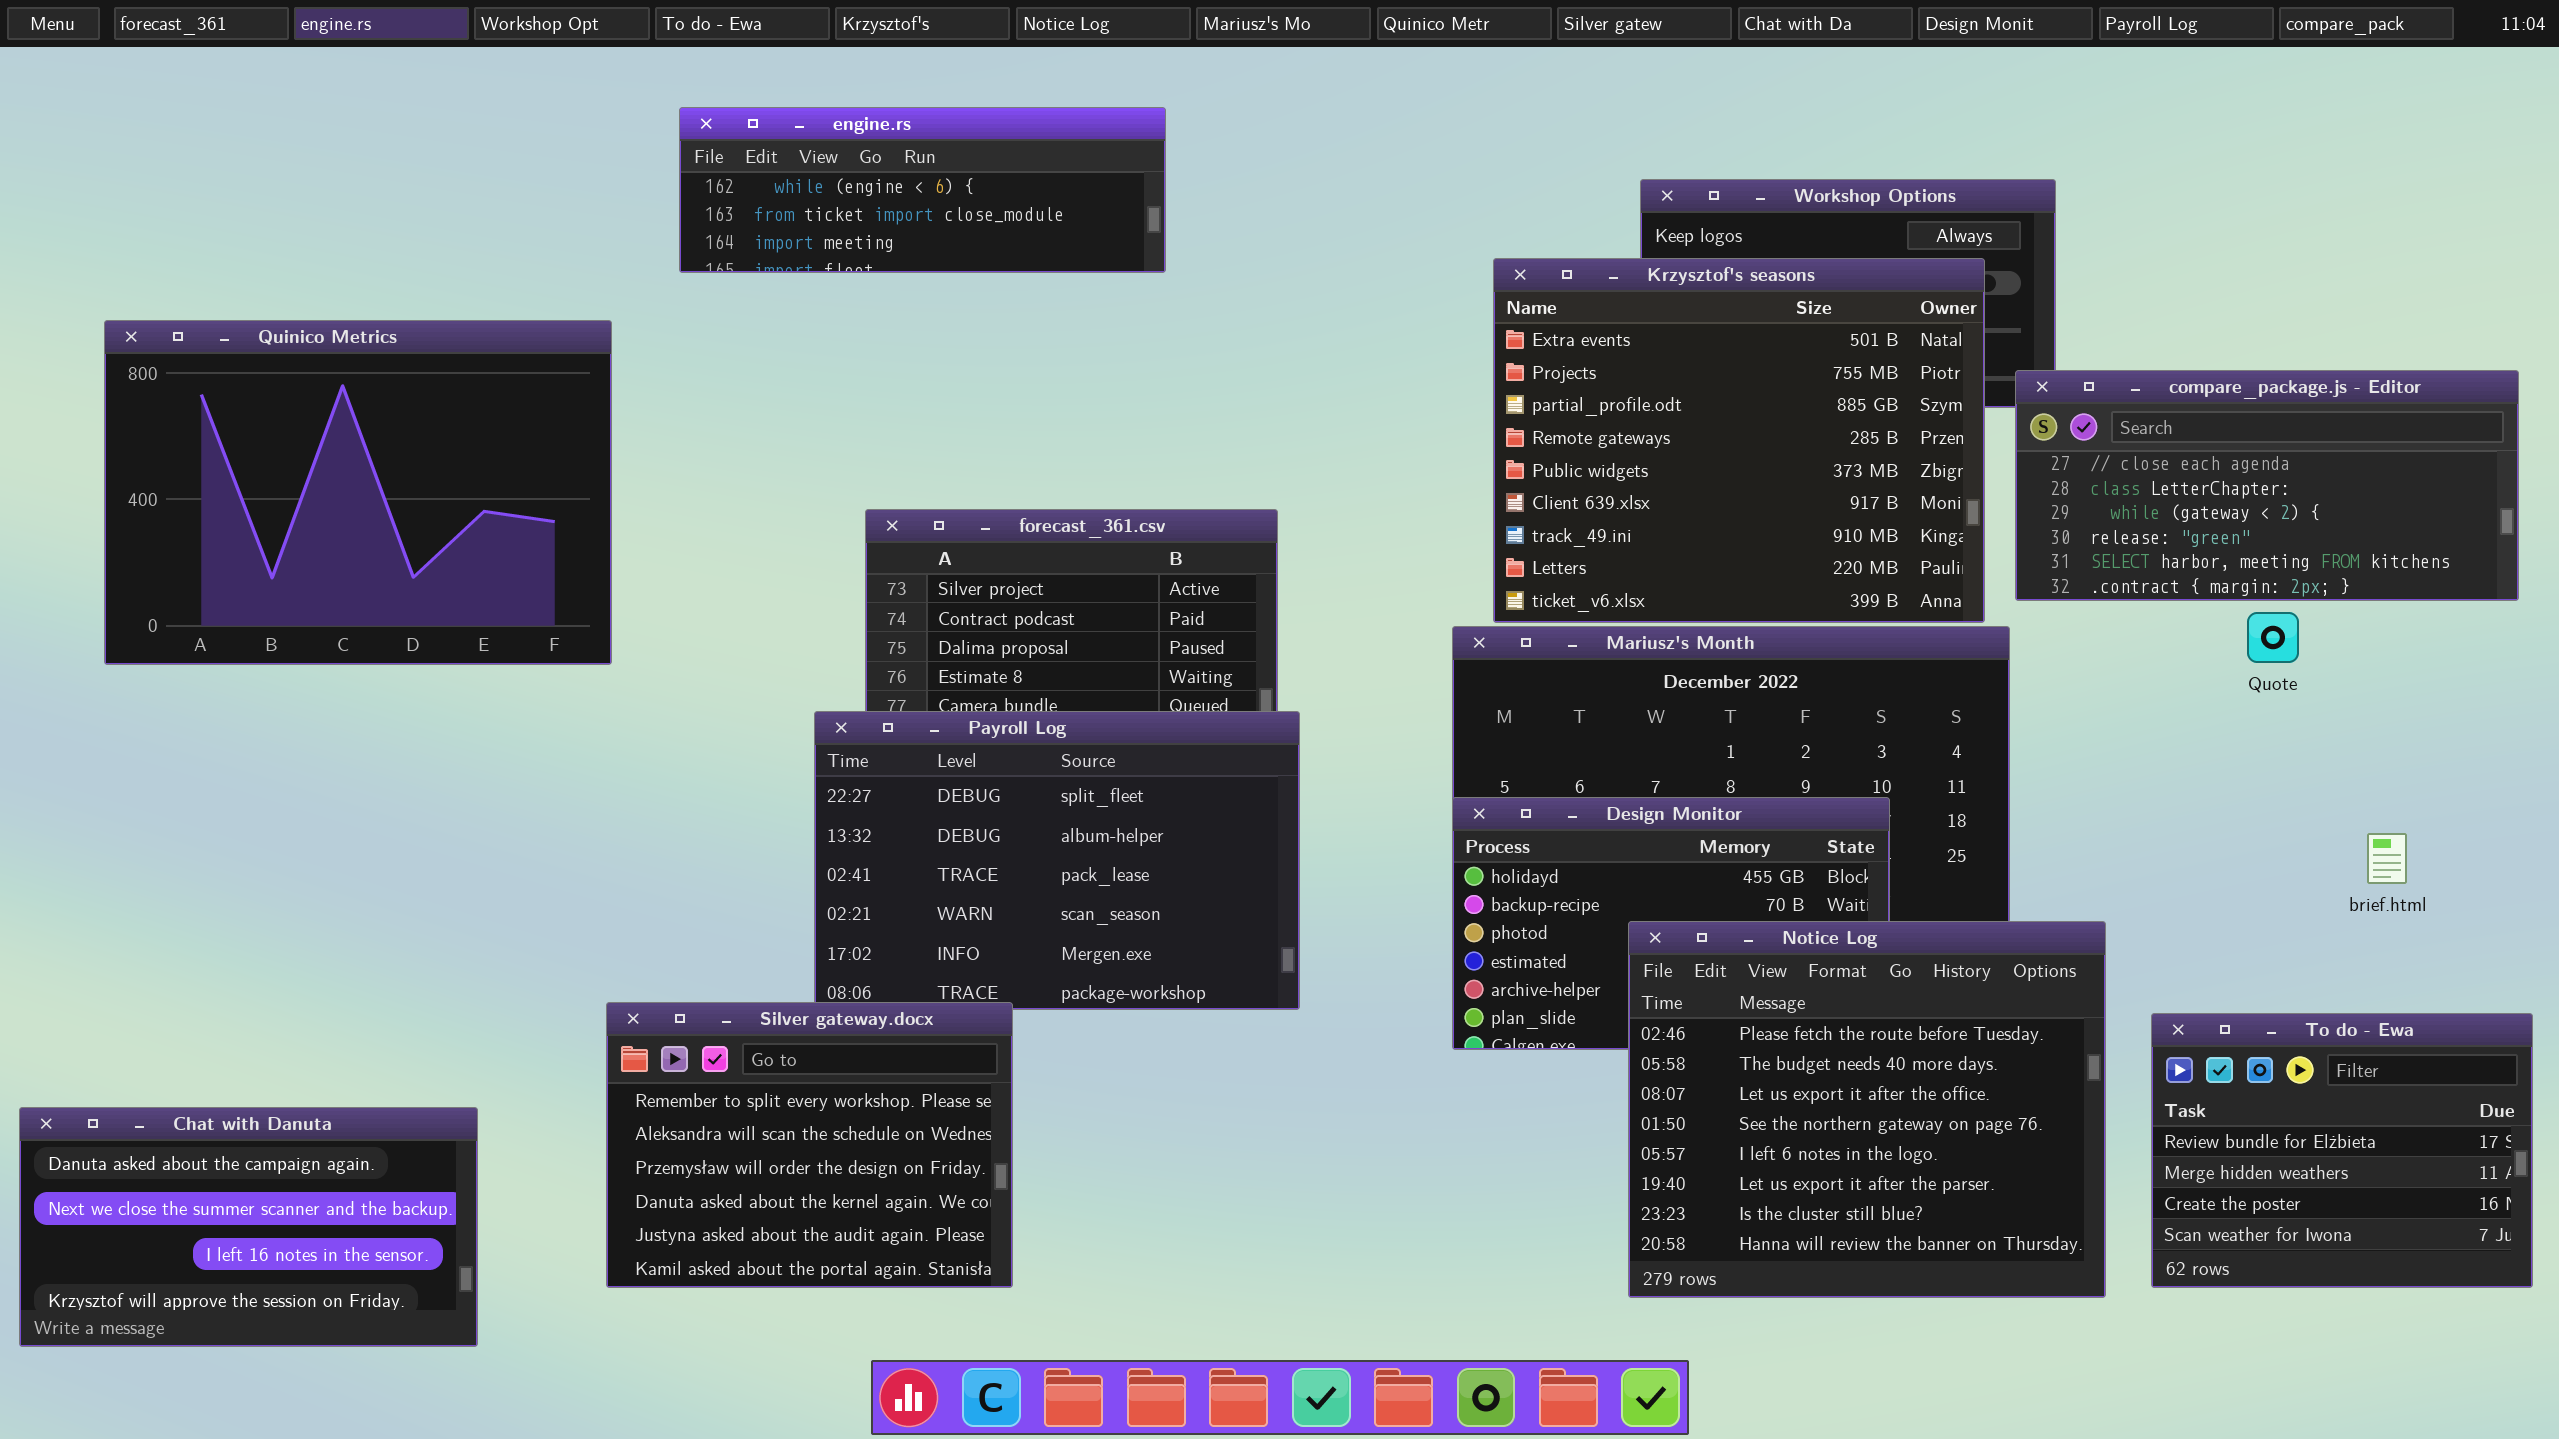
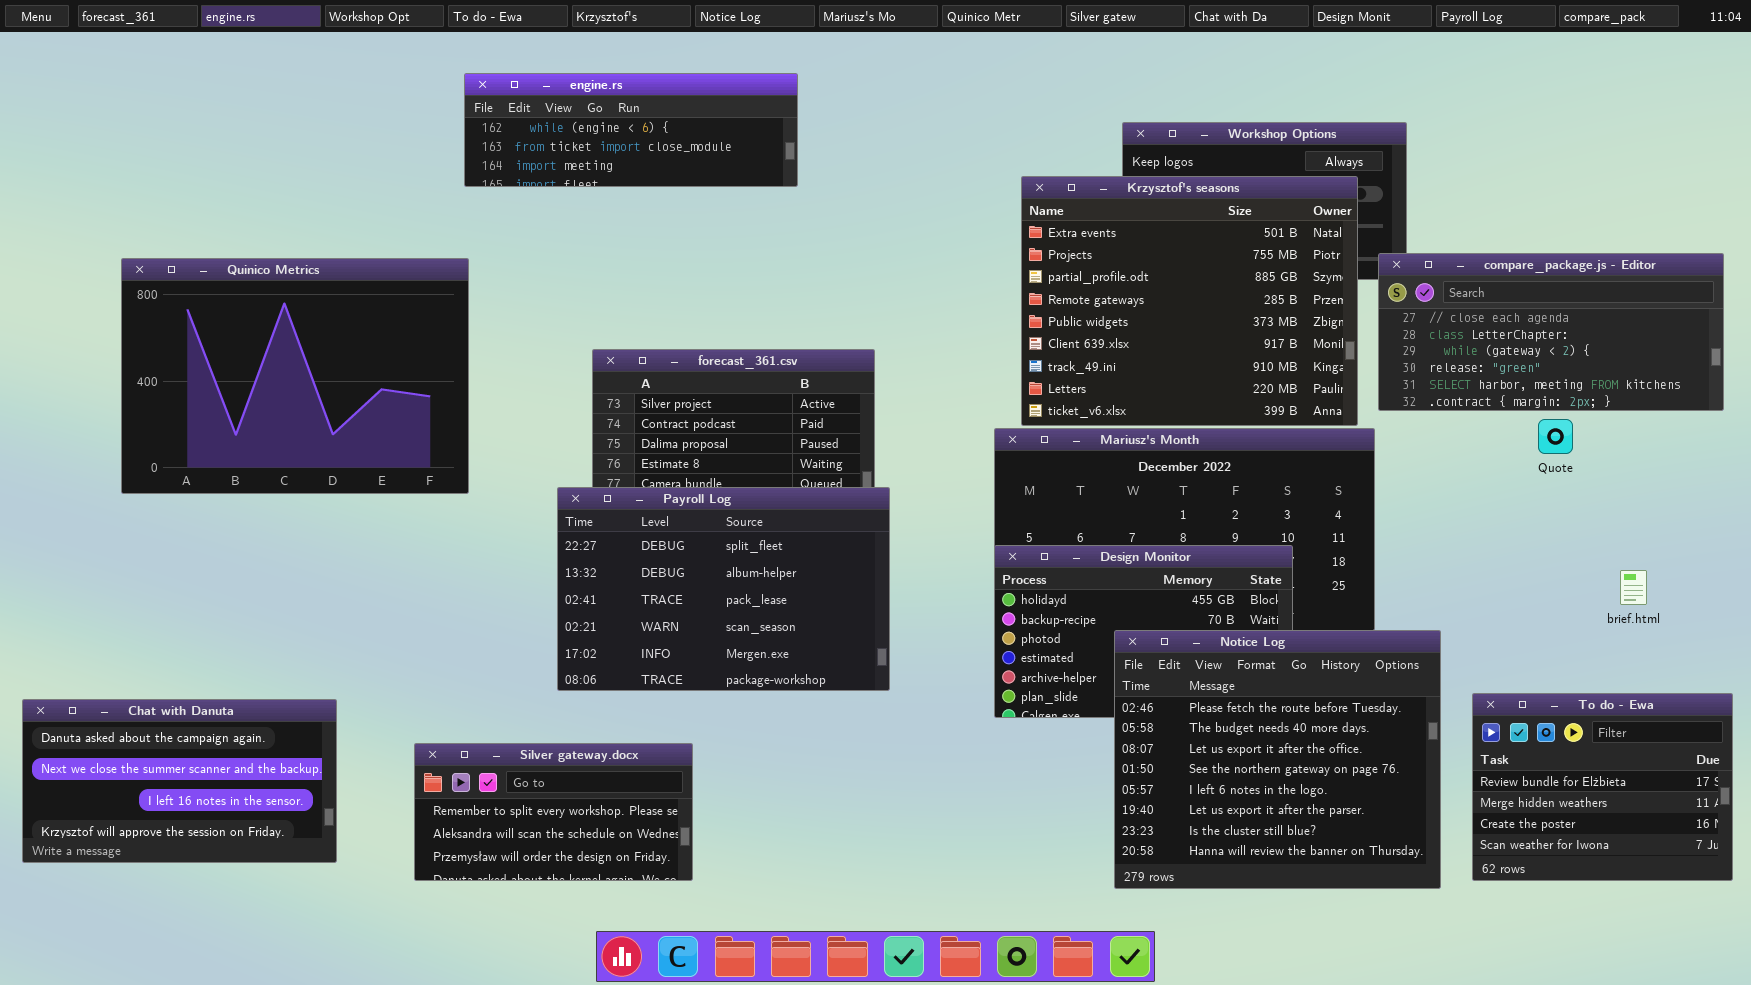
Quinico Metrics: [104,320,612,665] -> [121,258,469,494], moved
Silver gateway.docx: [606,1002,1013,1288] -> [414,743,693,881], resized
Chat with Danuta: [19,1107,478,1347] -> [22,699,337,863], moved

